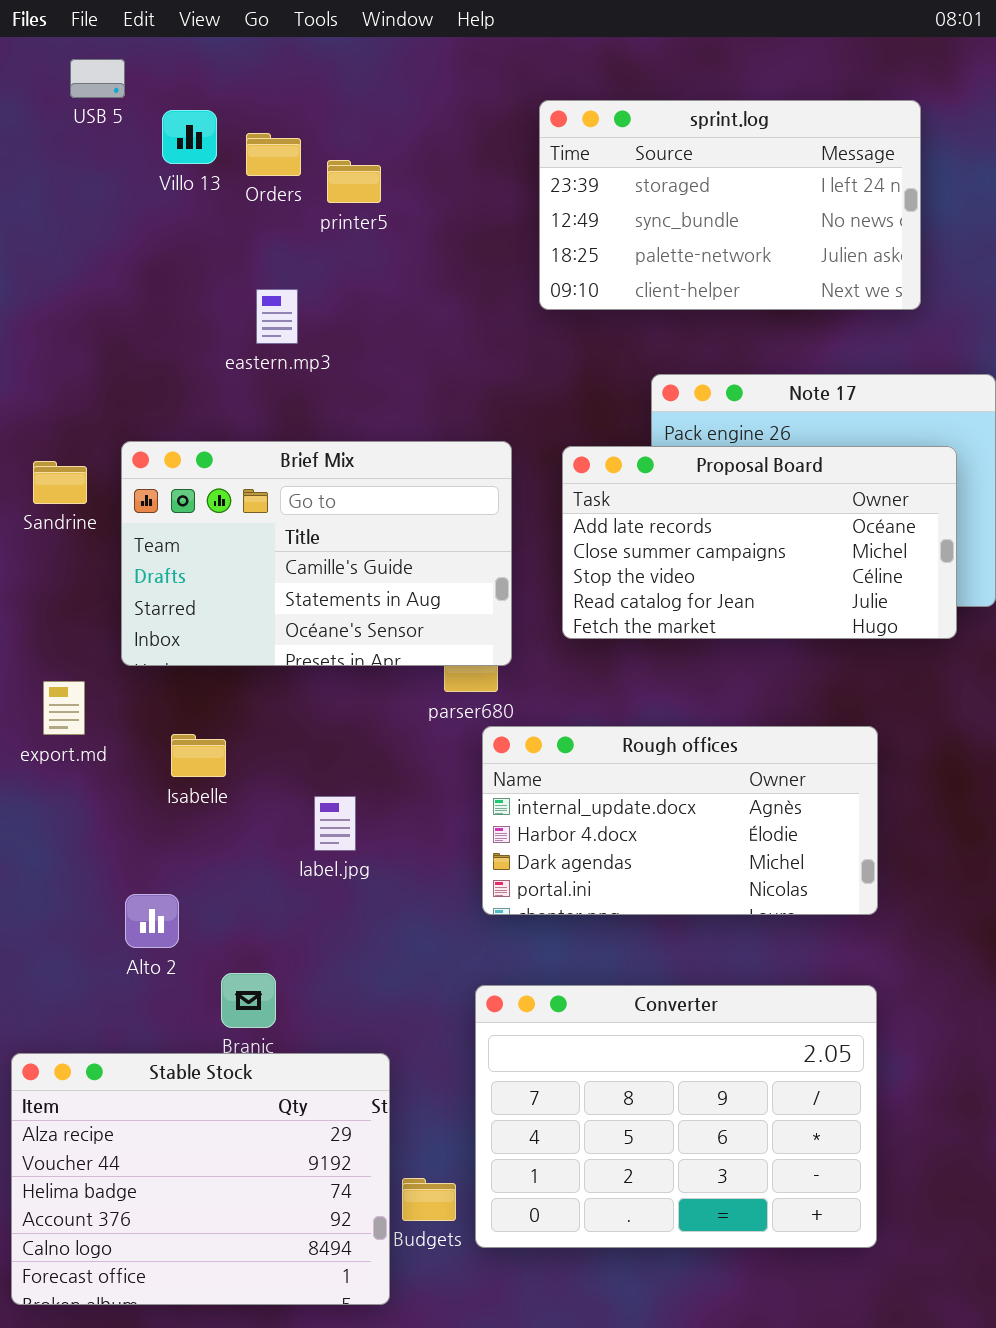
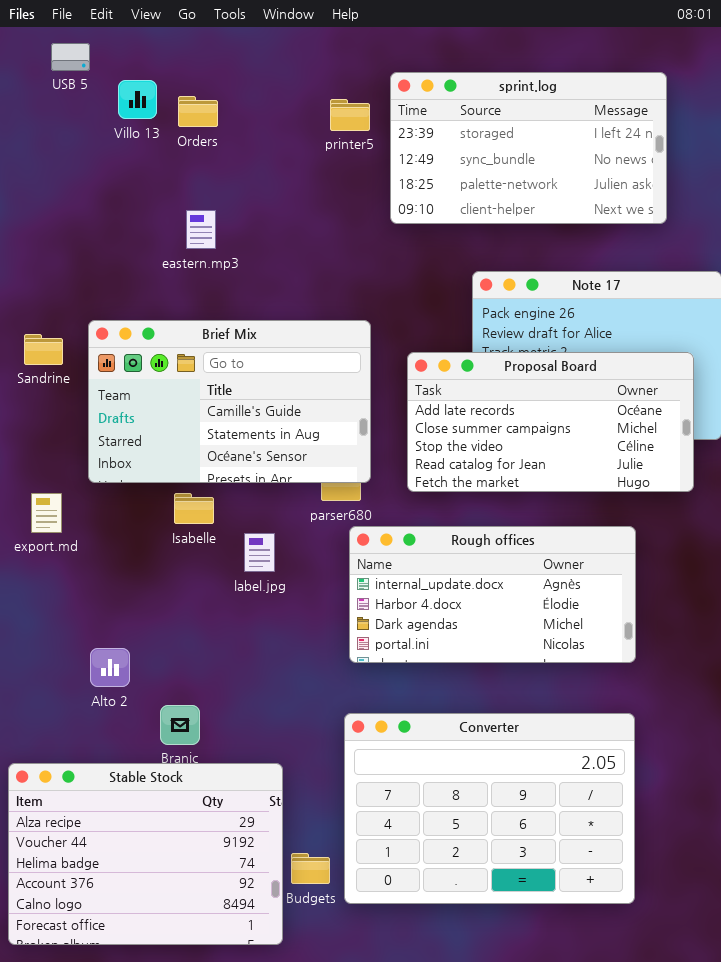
printer5: [327,160,381,203] -> [330,99,370,131], moved
Proposal Board: [562,446,957,639] -> [407,352,694,492], moved
Isabelle: [171,734,226,777] -> [174,493,214,524], moved
label.jpg: [314,796,356,851] -> [244,533,275,572], moved

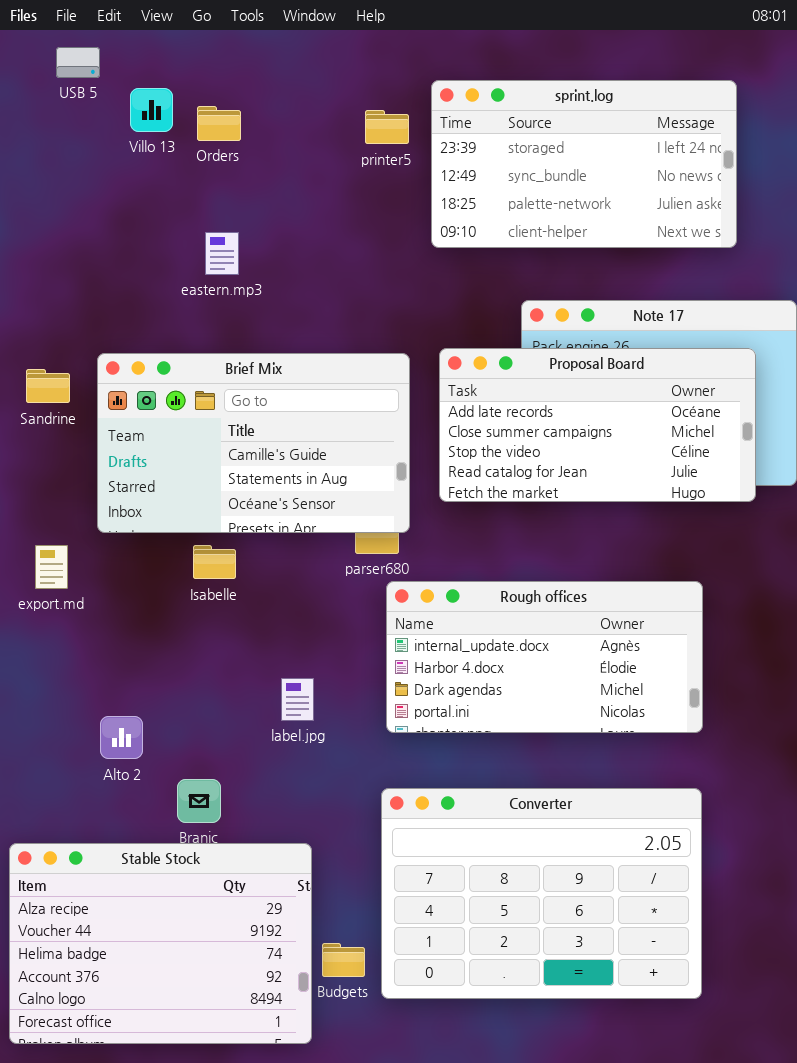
Proposal Board: [407,352,694,492] -> [439,348,756,502], moved
label.jpg: [244,533,275,572] -> [281,678,314,721], moved

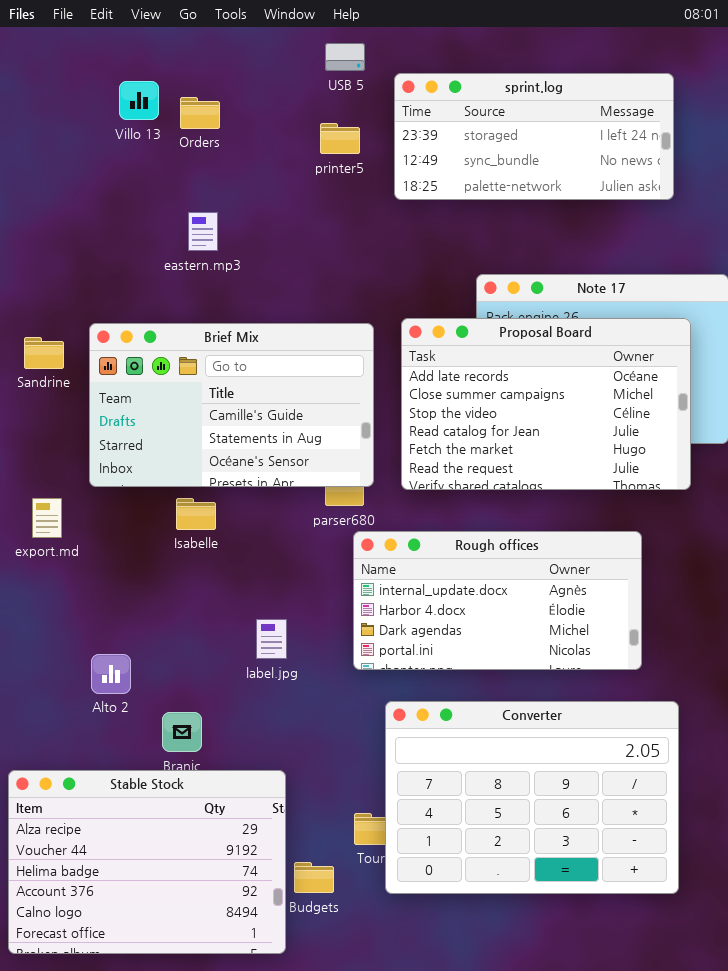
USB 5: [56,47,100,78] -> [325,43,365,71], moved
sprint.log: [431,80,737,248] -> [394,73,674,200], resized
printer5: [365,110,409,144] -> [320,123,360,154], moved
Proposal Board: [439,348,756,502] -> [401,318,691,490], resized
Converter: [381,788,702,999] -> [385,701,679,894], moved

